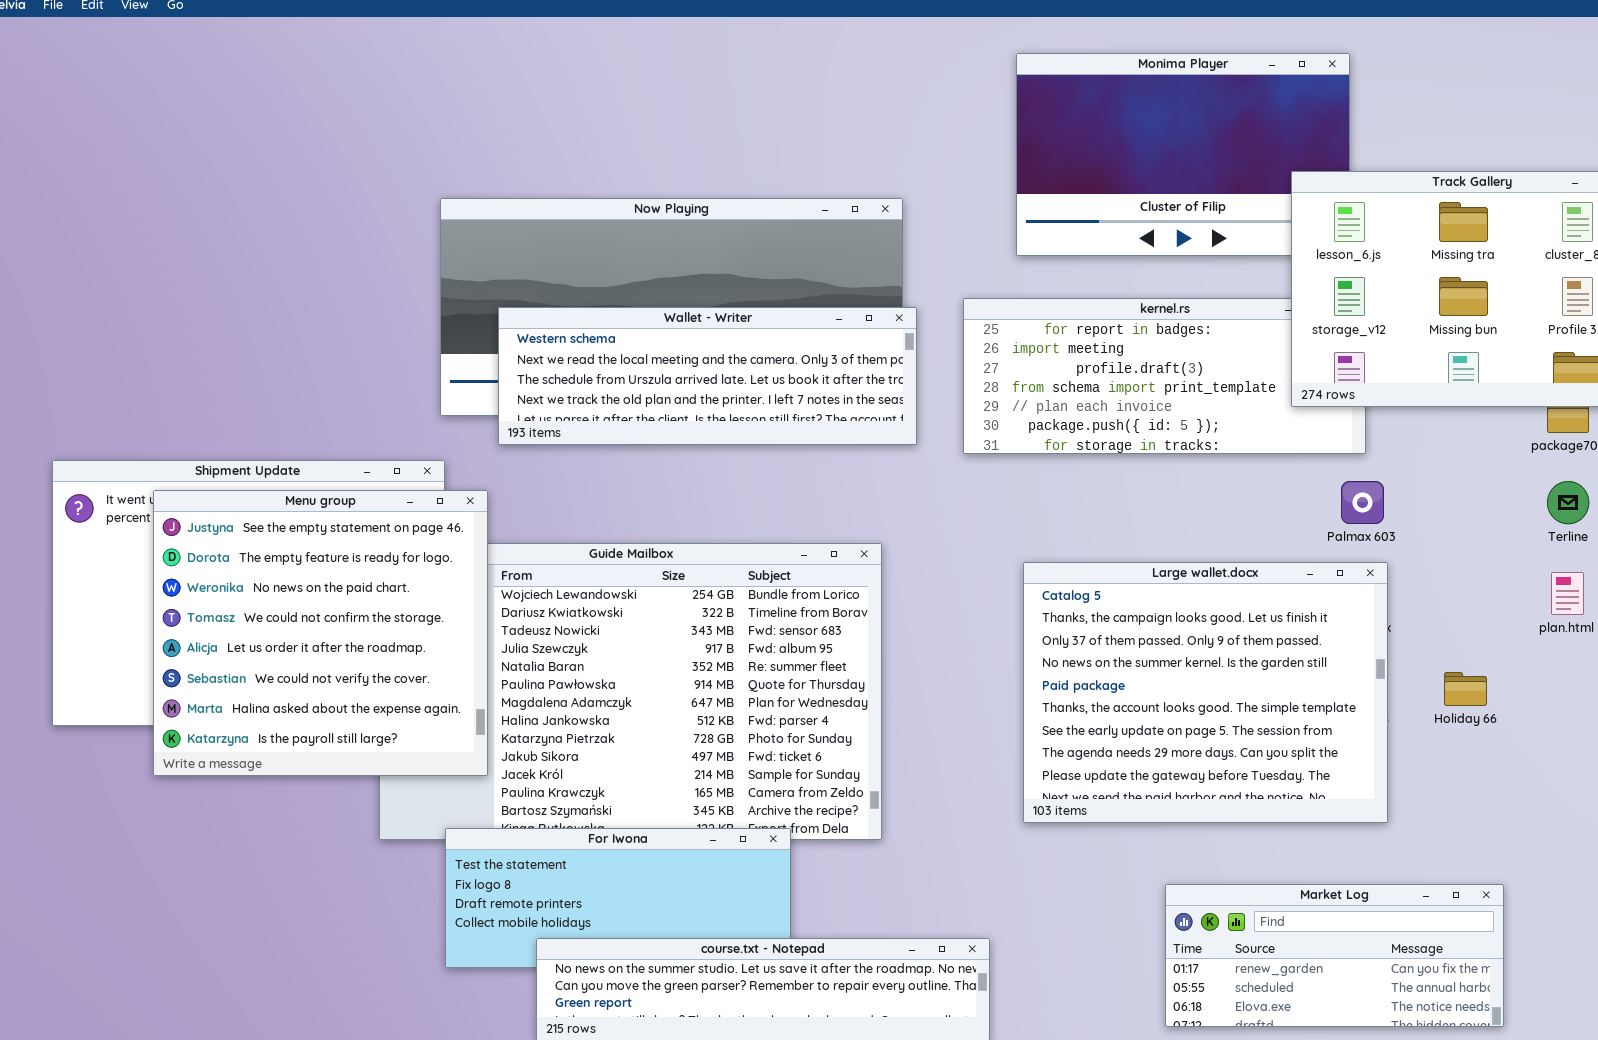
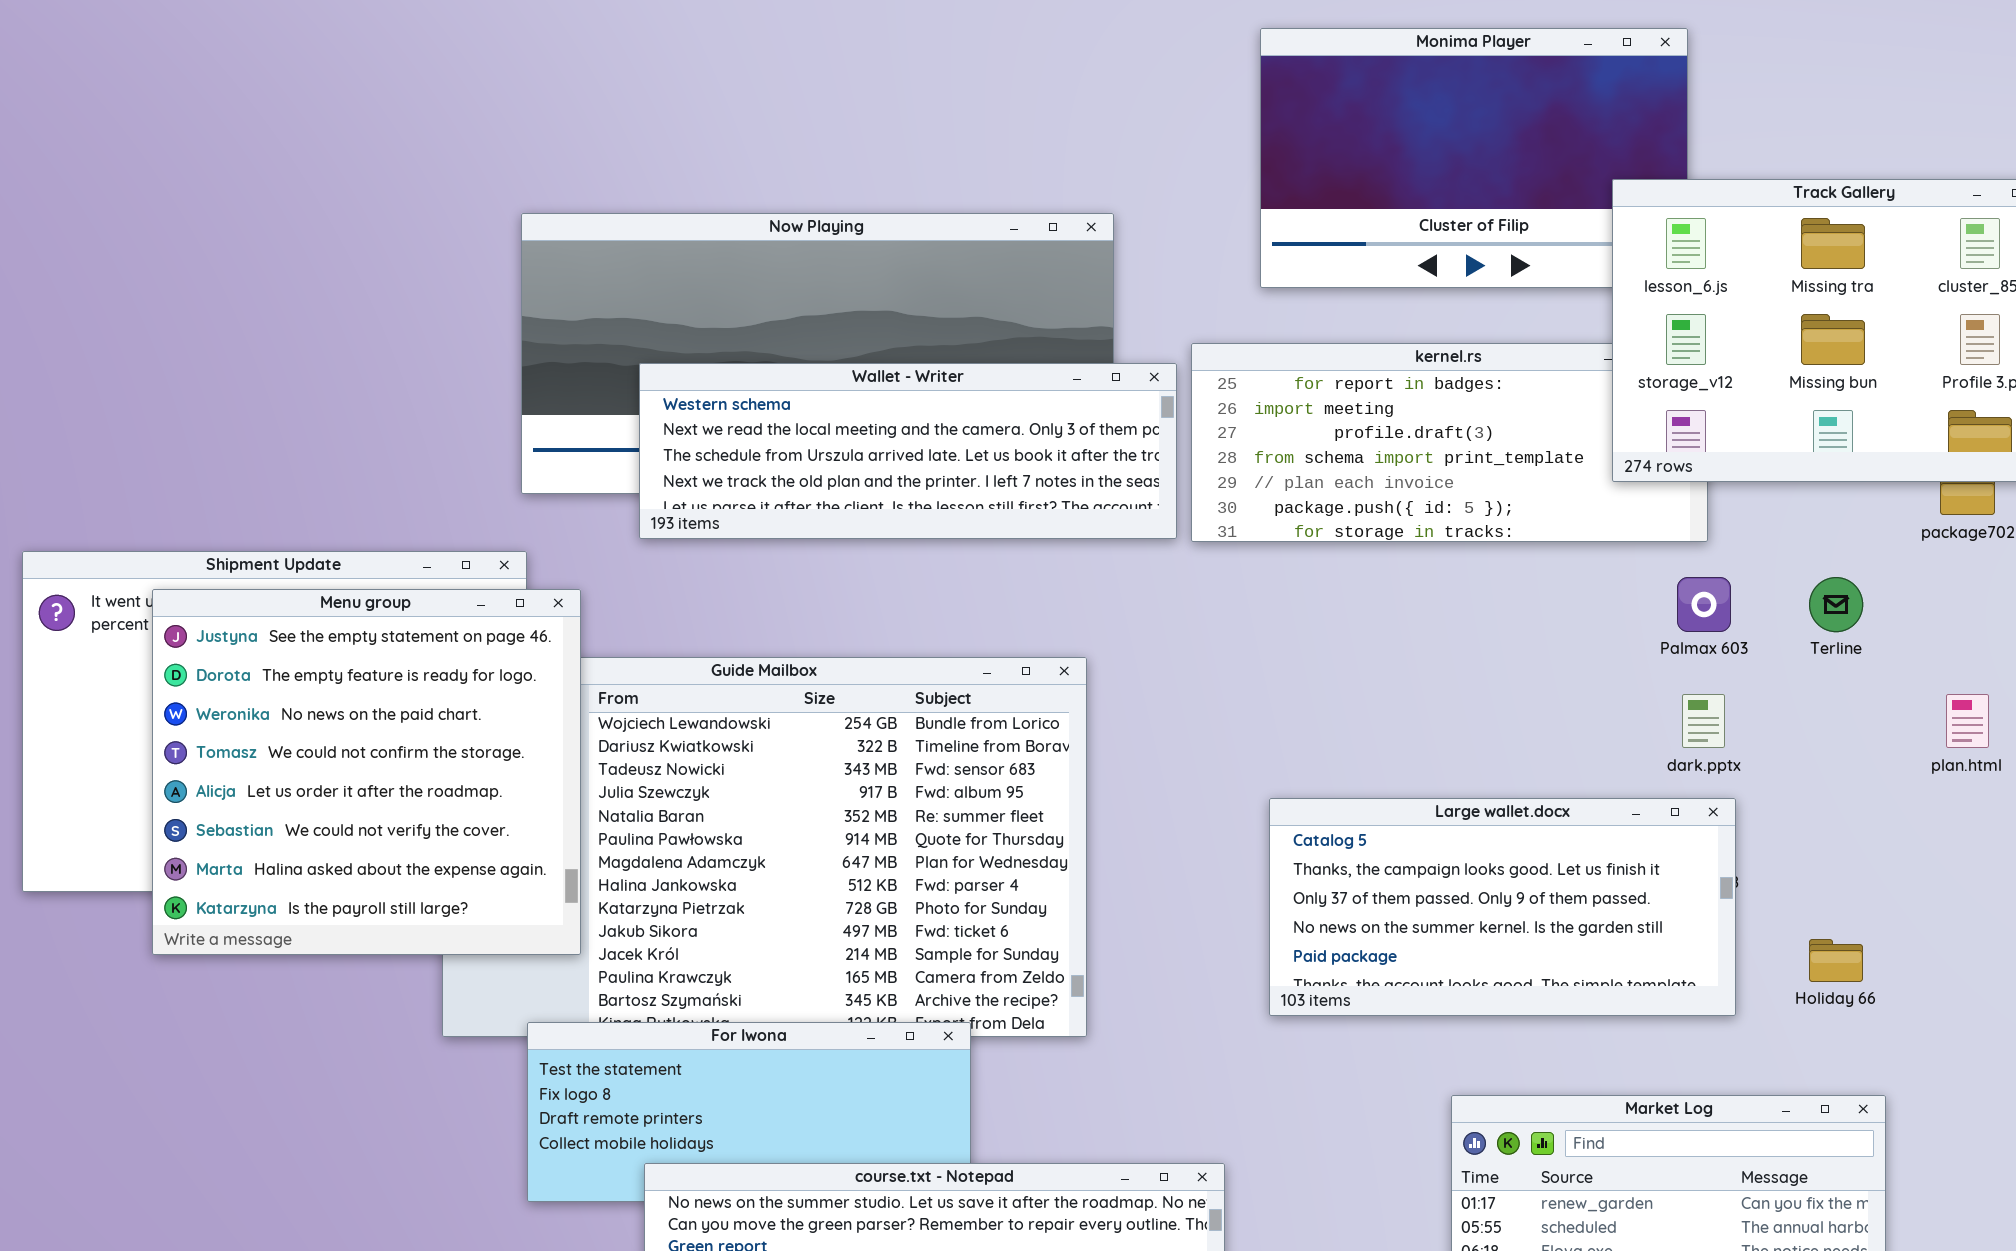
Wallet - Writer: [498,307,917,445] -> [639,363,1177,539], moved
Terline: [1547,481,1589,524] -> [1809,577,1863,632], moved
Large wallet.docx: [1023,562,1388,823] -> [1269,798,1736,1016], resized
Holiday 66: [1444,672,1487,706] -> [1809,939,1863,982], moved

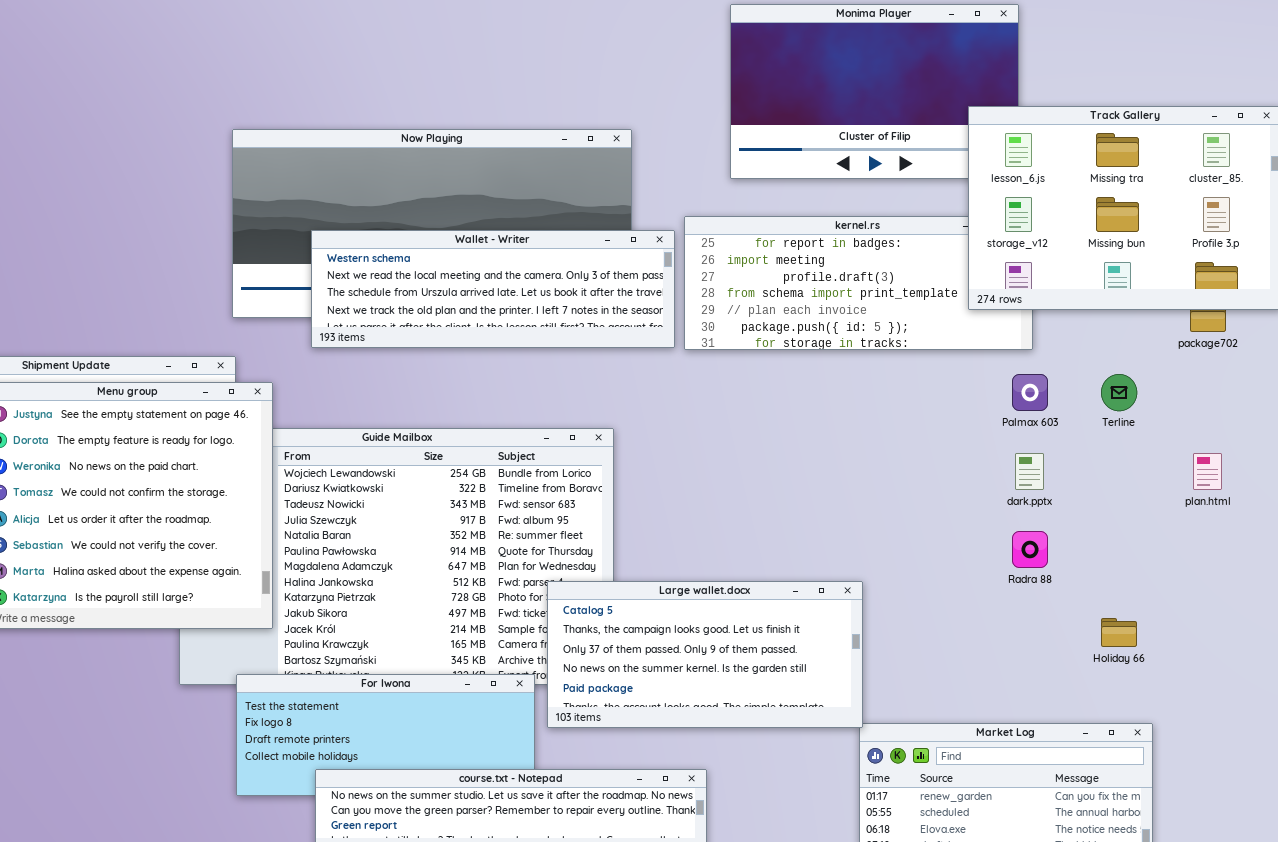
Large wallet.docx: [1269,798,1736,1016] -> [547,581,863,728], moved

